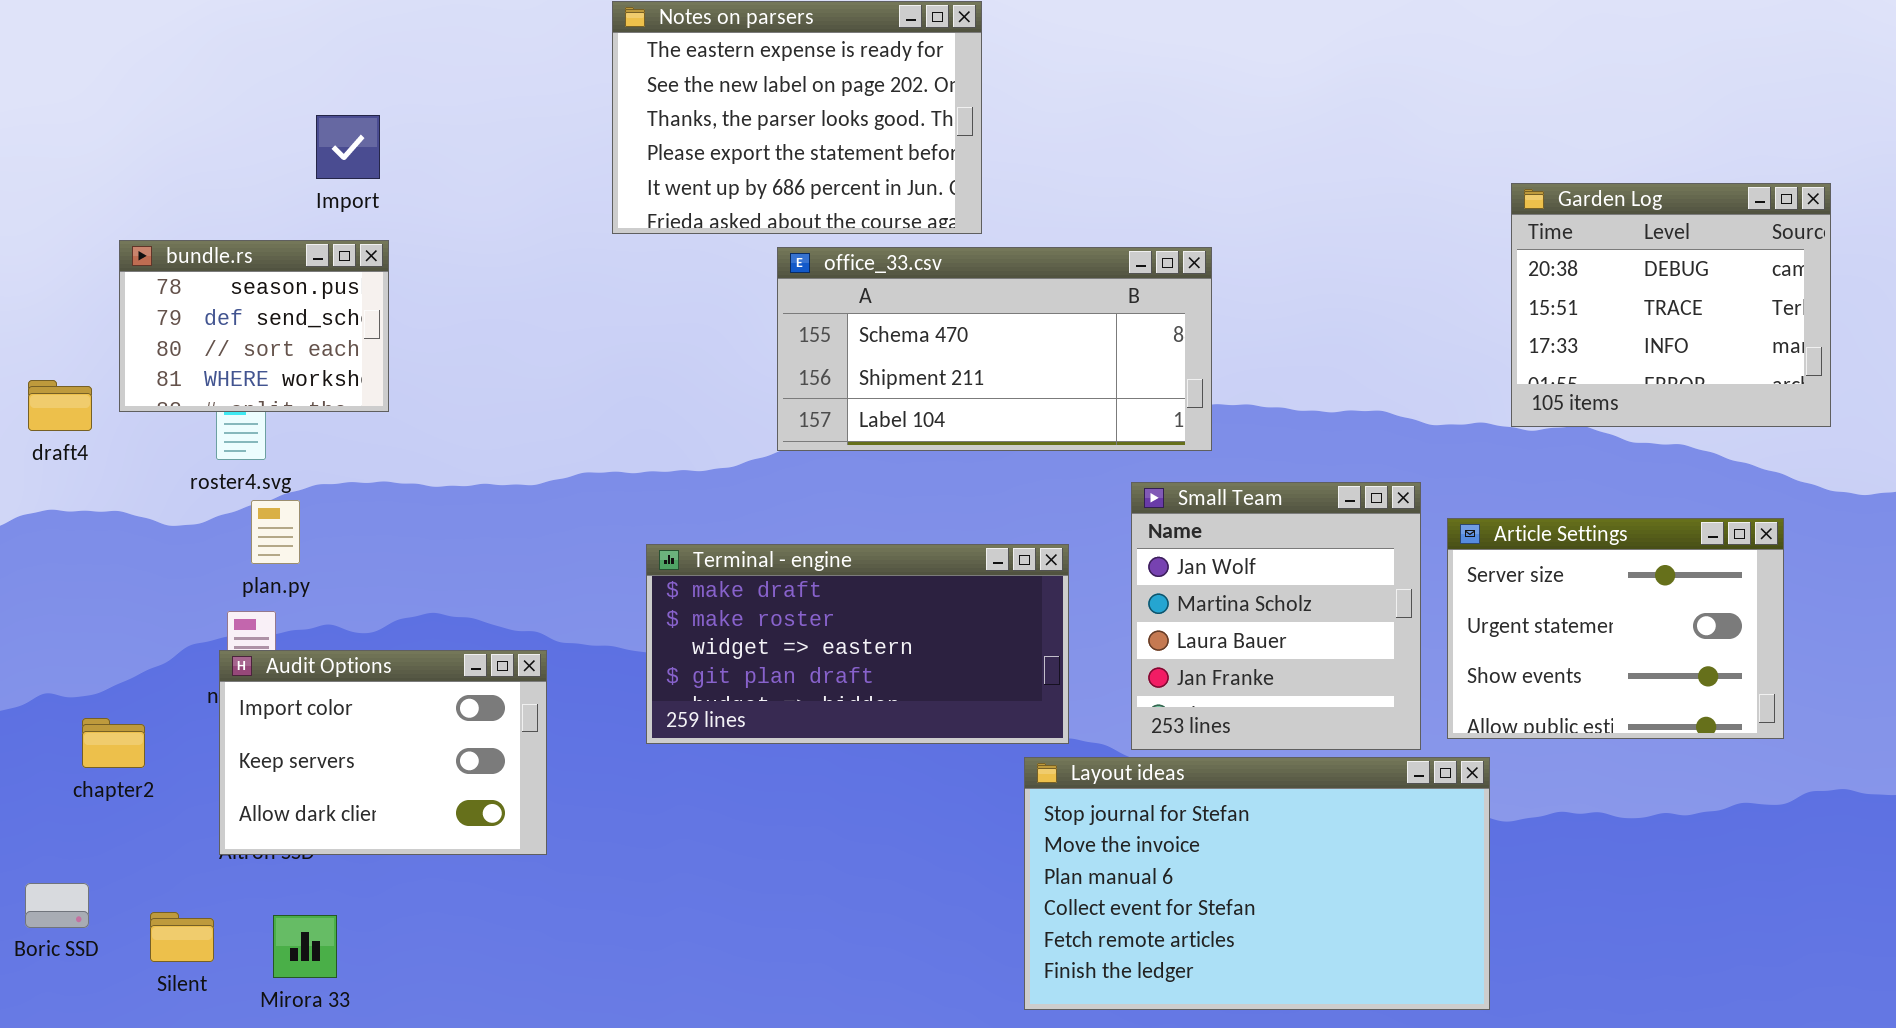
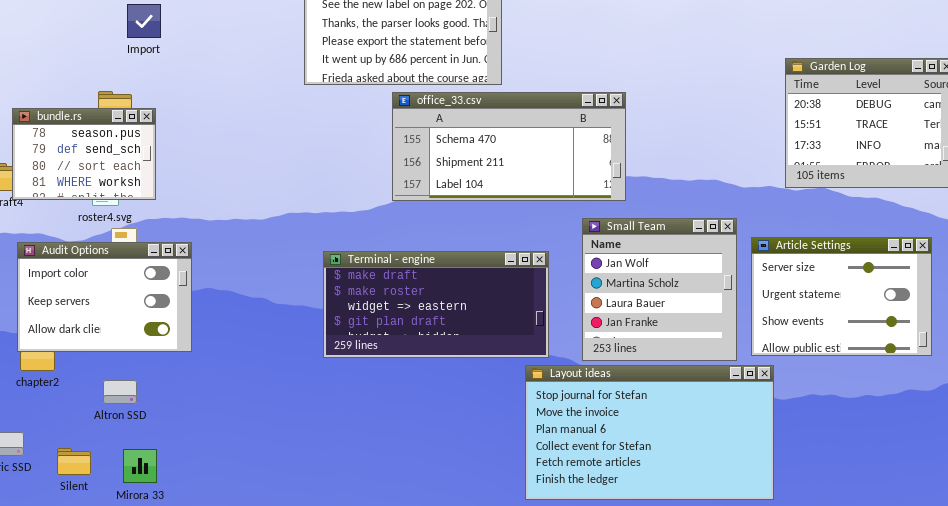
Import: [316,115,380,179] -> [127,4,161,38], moved
bundle.rs: [119,240,389,412] -> [12,108,156,200], moved
Audit Options: [219,650,547,855] -> [17,242,192,352], moved

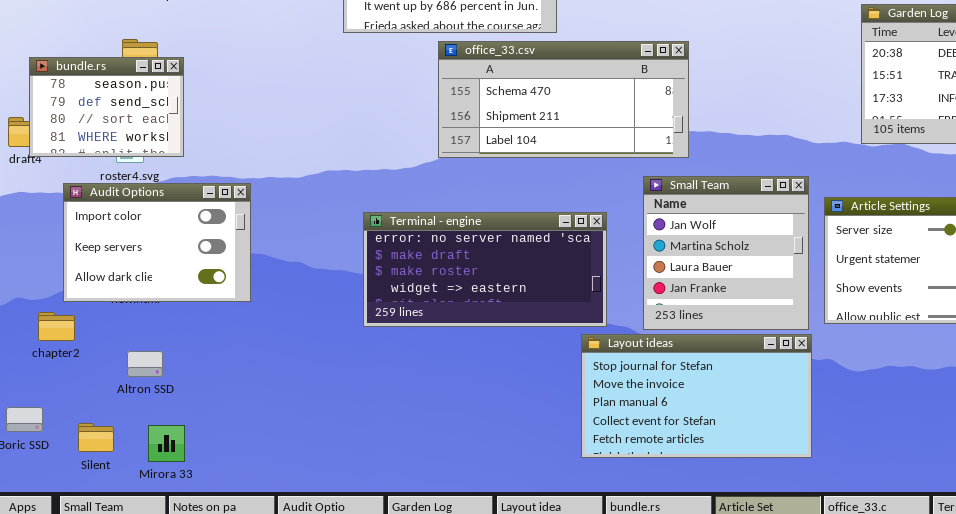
Audit Options: [17,242,192,352] -> [63,183,251,302], moved
Terminal - engine: [323,251,549,358] -> [363,212,607,327], scrolled up 1 row
Layout ideas: [525,365,774,500] -> [581,334,812,458], resized

